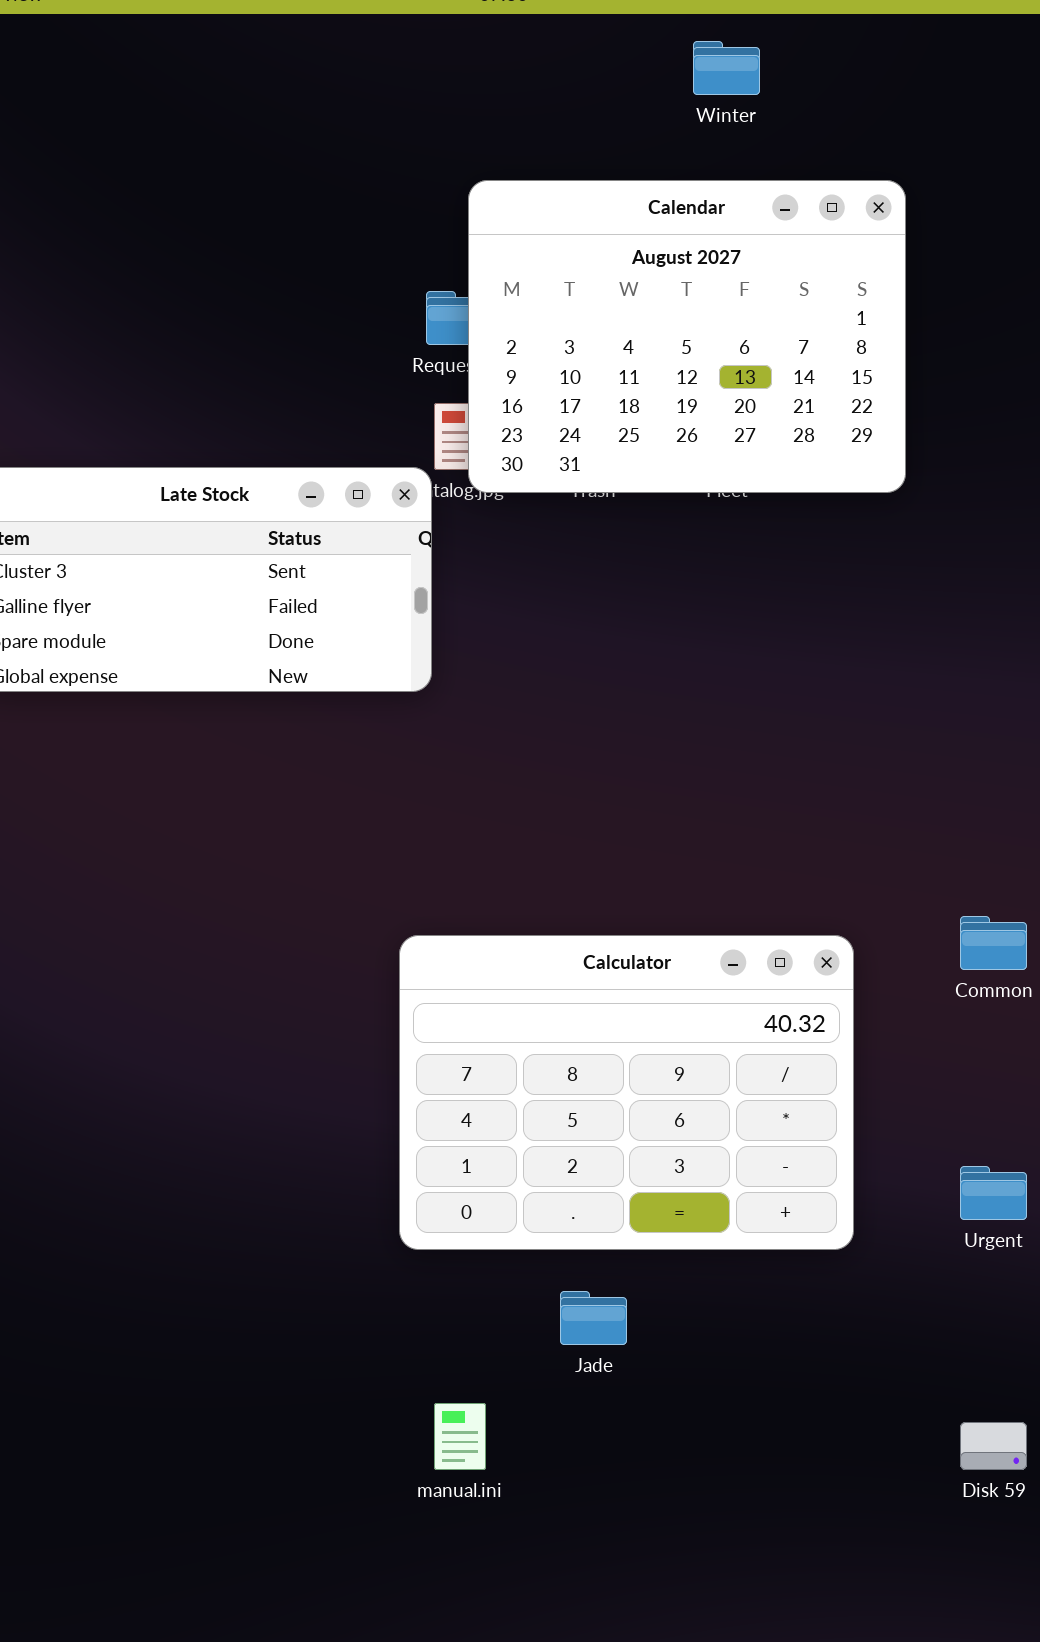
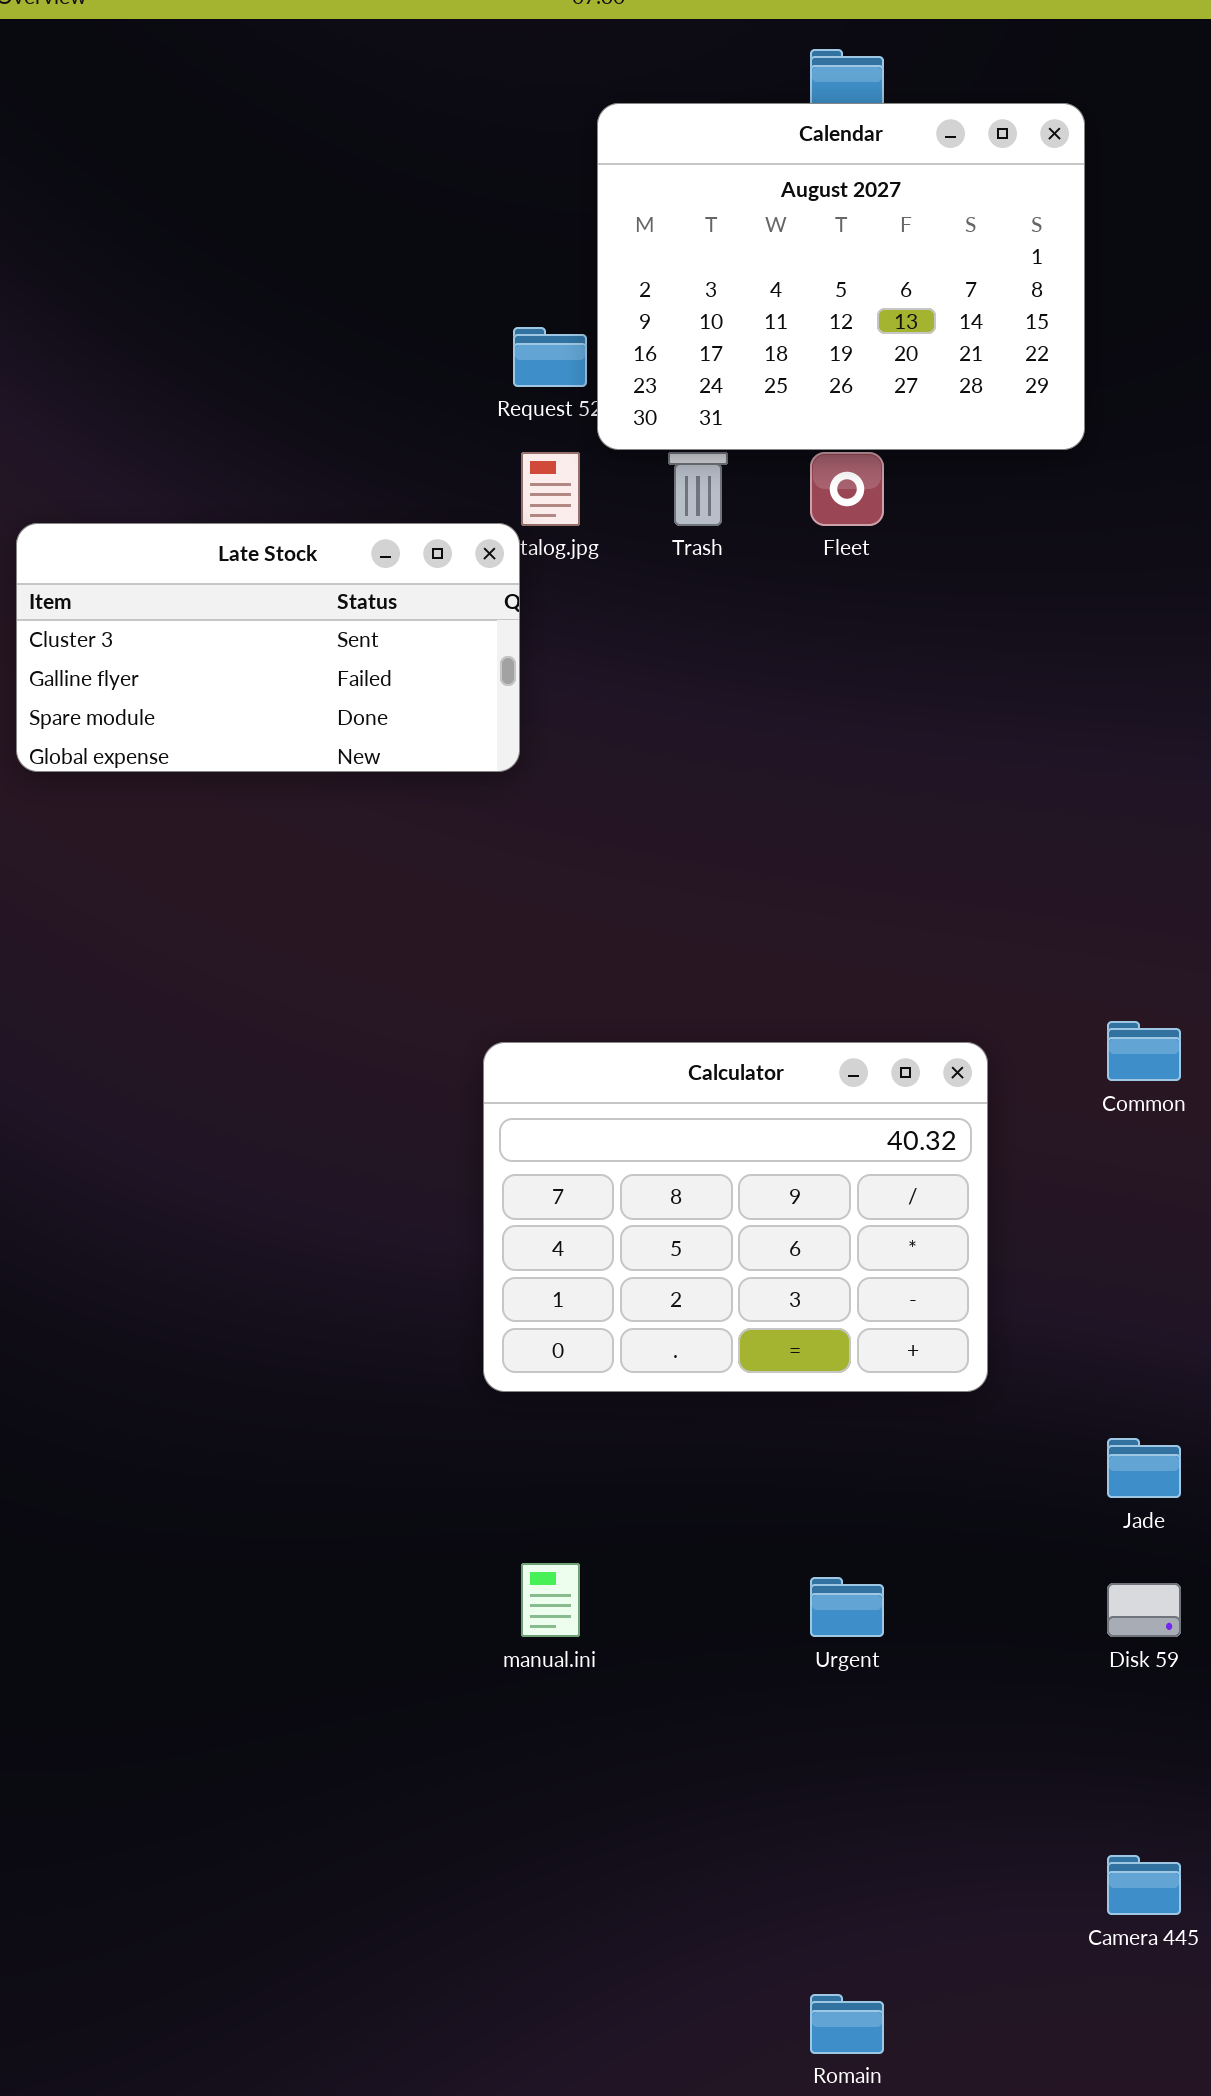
Calendar: [468,180,906,493] -> [597,103,1085,450], moved
Urgent: [960,1166,1027,1220] -> [810,1577,884,1637], moved
Jade: [560,1291,627,1345] -> [1107,1438,1181,1498], moved

